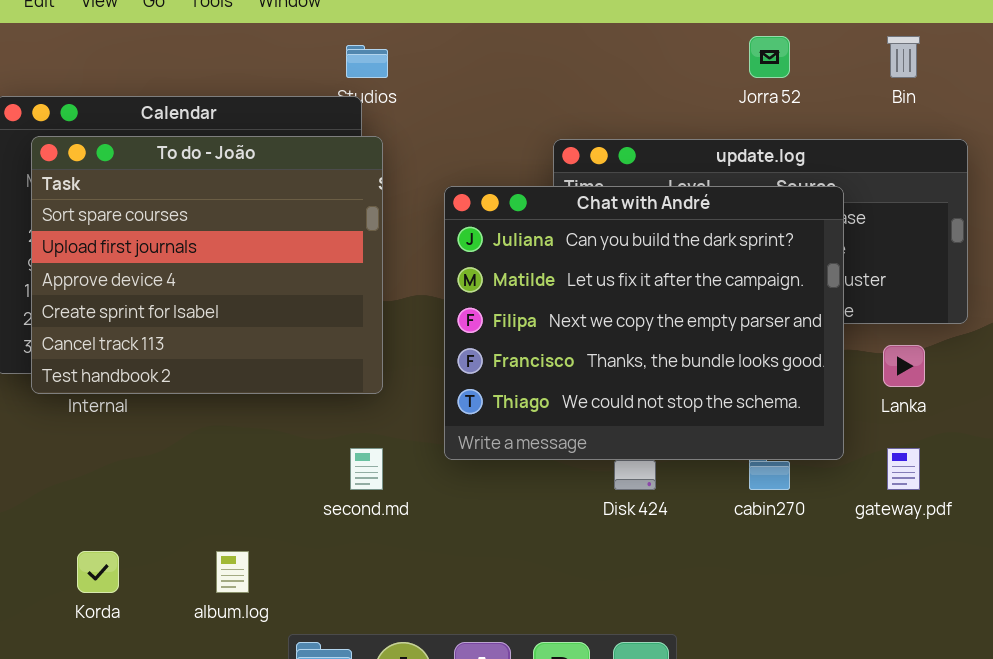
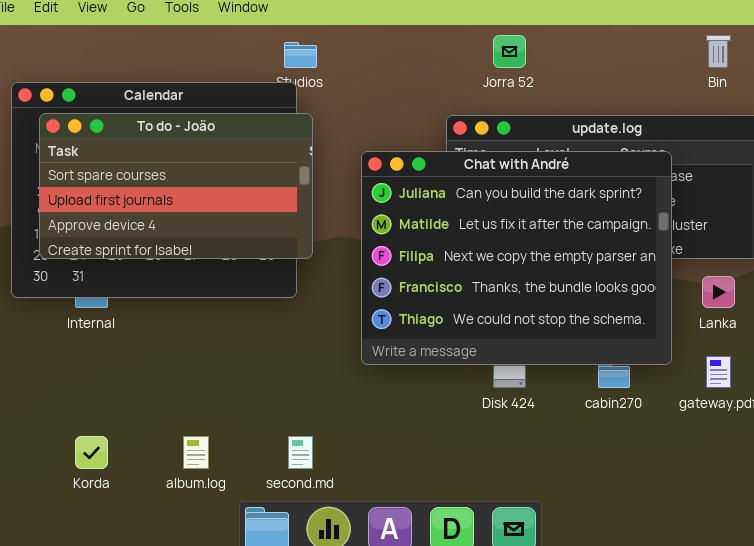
Jorra 52: [749,36,790,78] -> [493,35,526,68], moved
To do - João: [31,136,383,394] -> [39,113,313,259], resized
second.md: [350,448,383,490] -> [288,436,313,469], moved

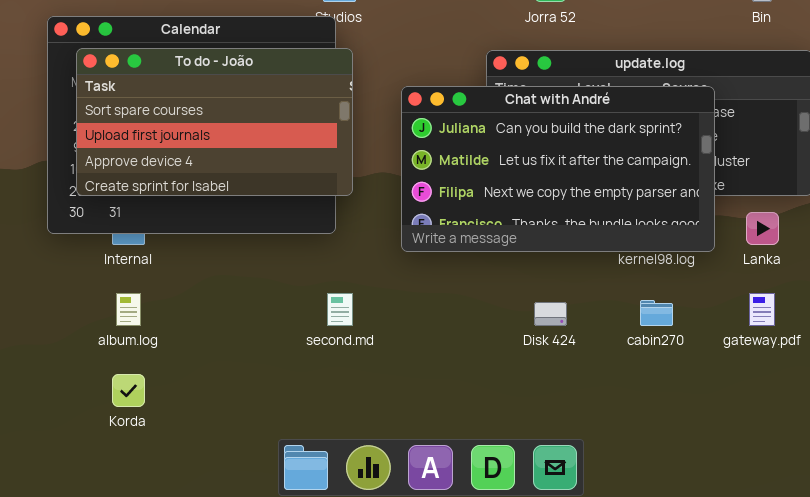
Chat with André: [361,151,672,365] -> [401,86,715,252], resized
album.log: [183,436,209,469] -> [116,293,141,326], moved
second.md: [288,436,313,469] -> [327,293,353,326], moved

